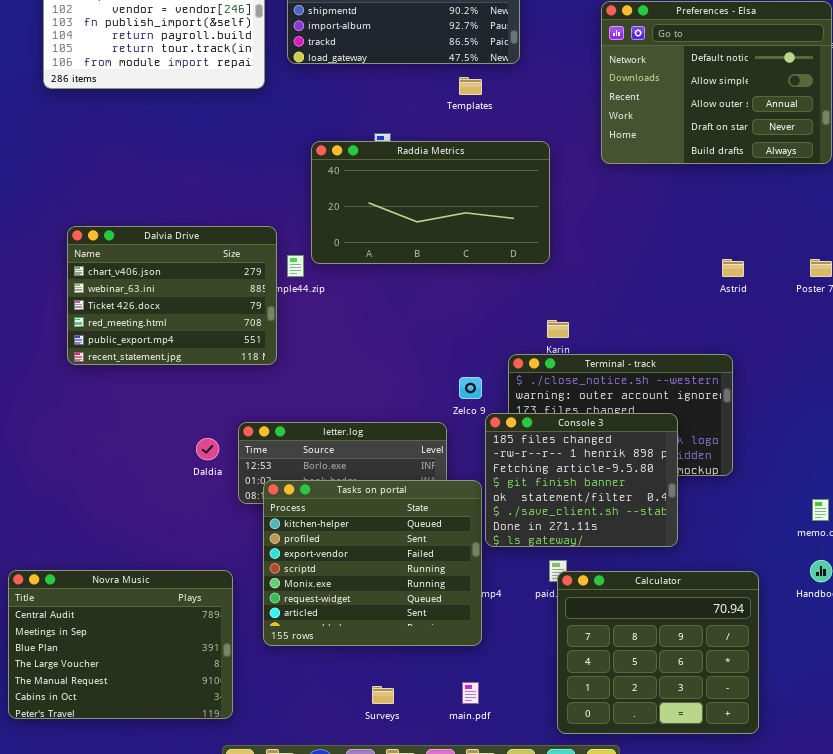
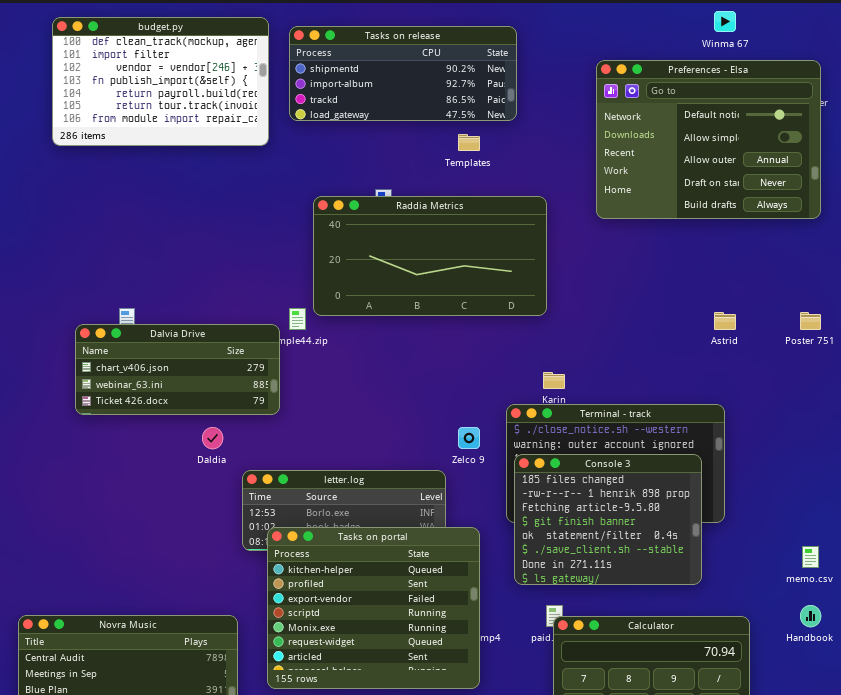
Dalvia Drive: [67,226,277,365] -> [75,324,280,415], resized
Console 3: [485,413,678,547] -> [514,454,702,585], moved
Daldia: [196,438,219,460] -> [202,427,223,449], moved

